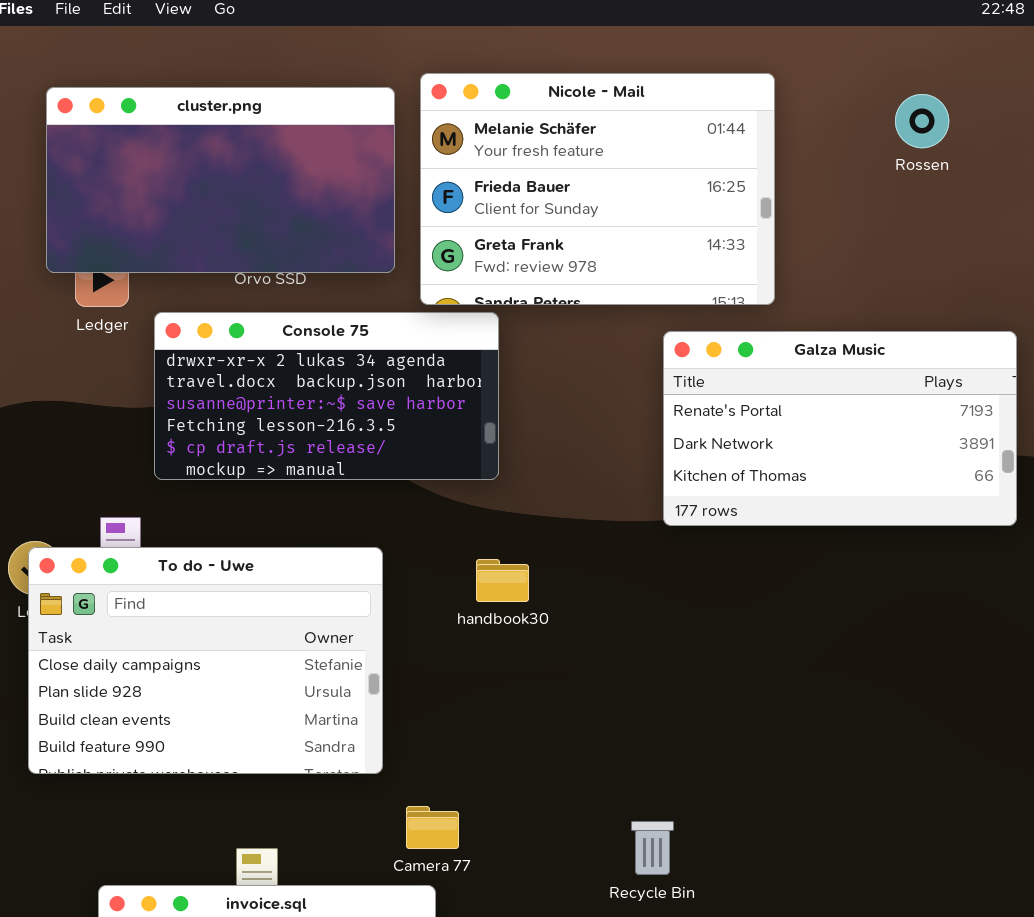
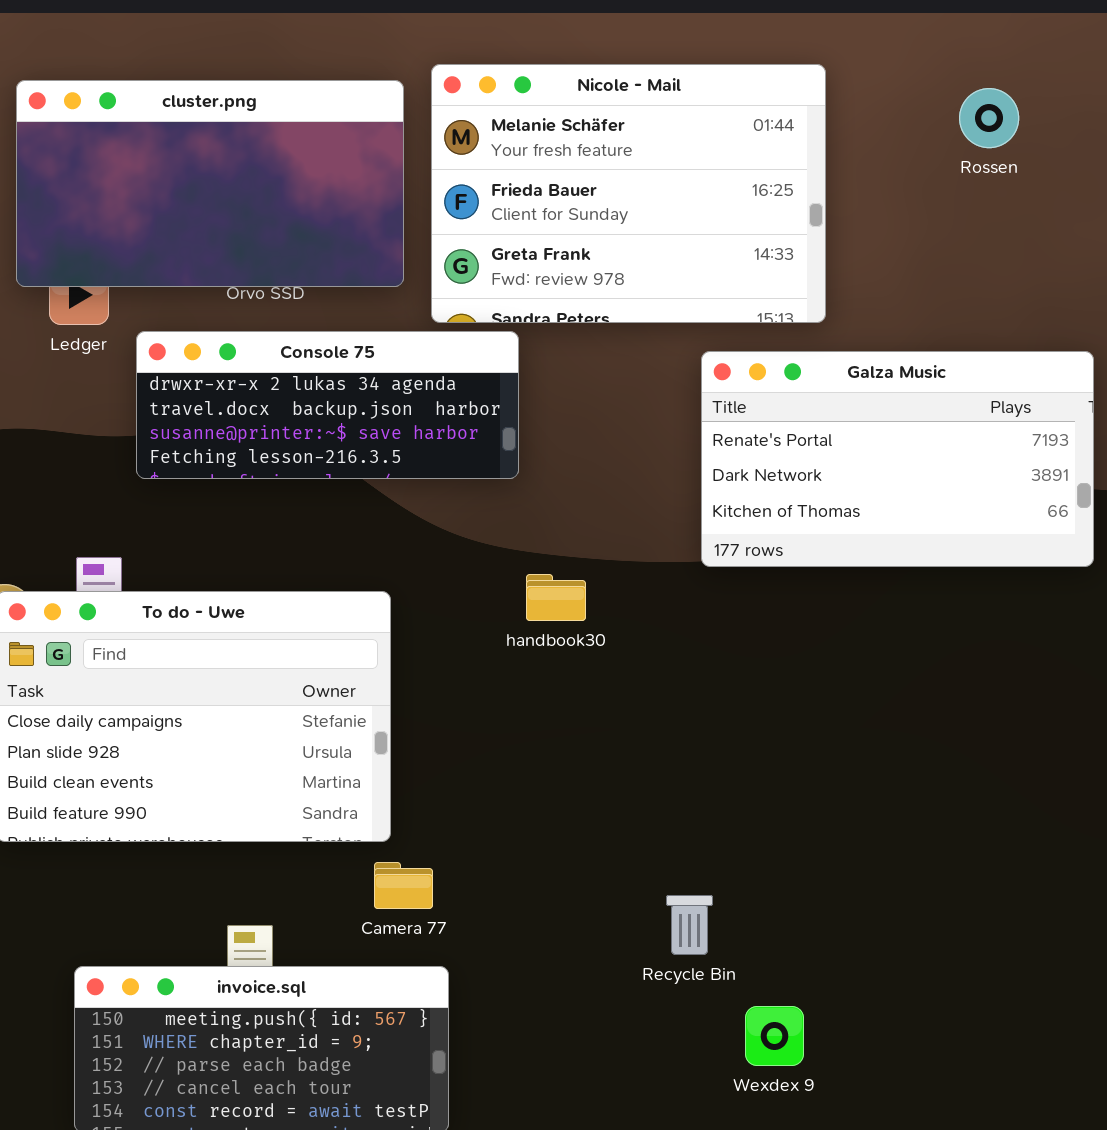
Console 75: [154,312,499,480] -> [136,331,519,479], resized
handbook30: [476,559,529,602] -> [526,574,586,621], moved
Camera 77: [406,806,459,849] -> [374,862,433,909], moved

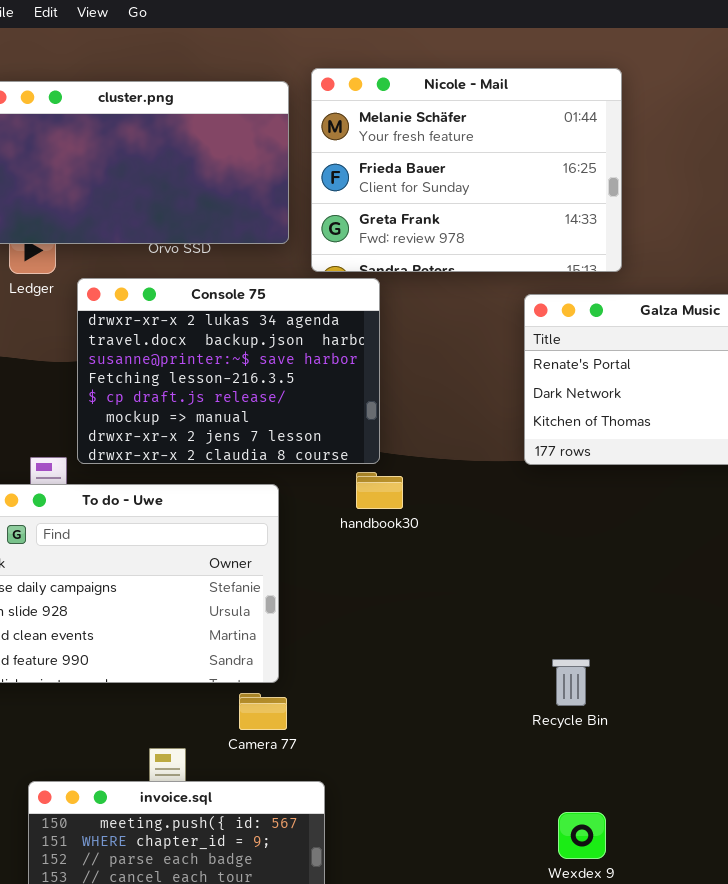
Console 75: [136,331,519,479] -> [77,278,380,464], resized
handbook30: [526,574,586,621] -> [356,472,403,509], moved
Camera 77: [374,862,433,909] -> [239,693,287,730], moved
Recycle Bin: [666,895,713,955] -> [552,659,590,706], moved

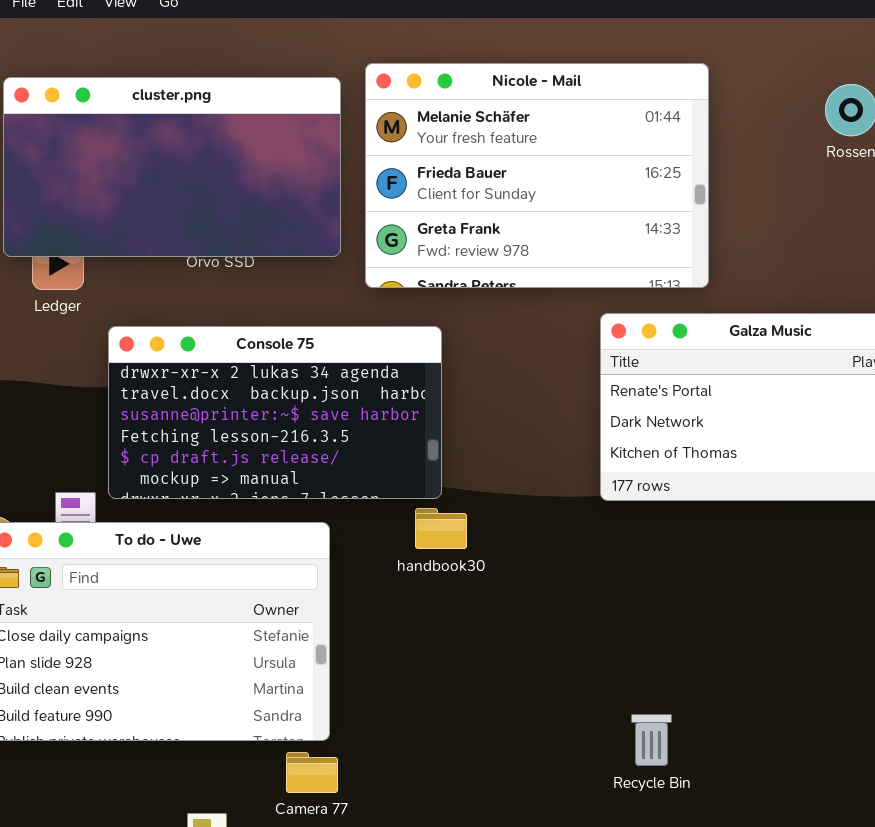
Console 75: [77,278,380,464] -> [108,326,442,499], resized

